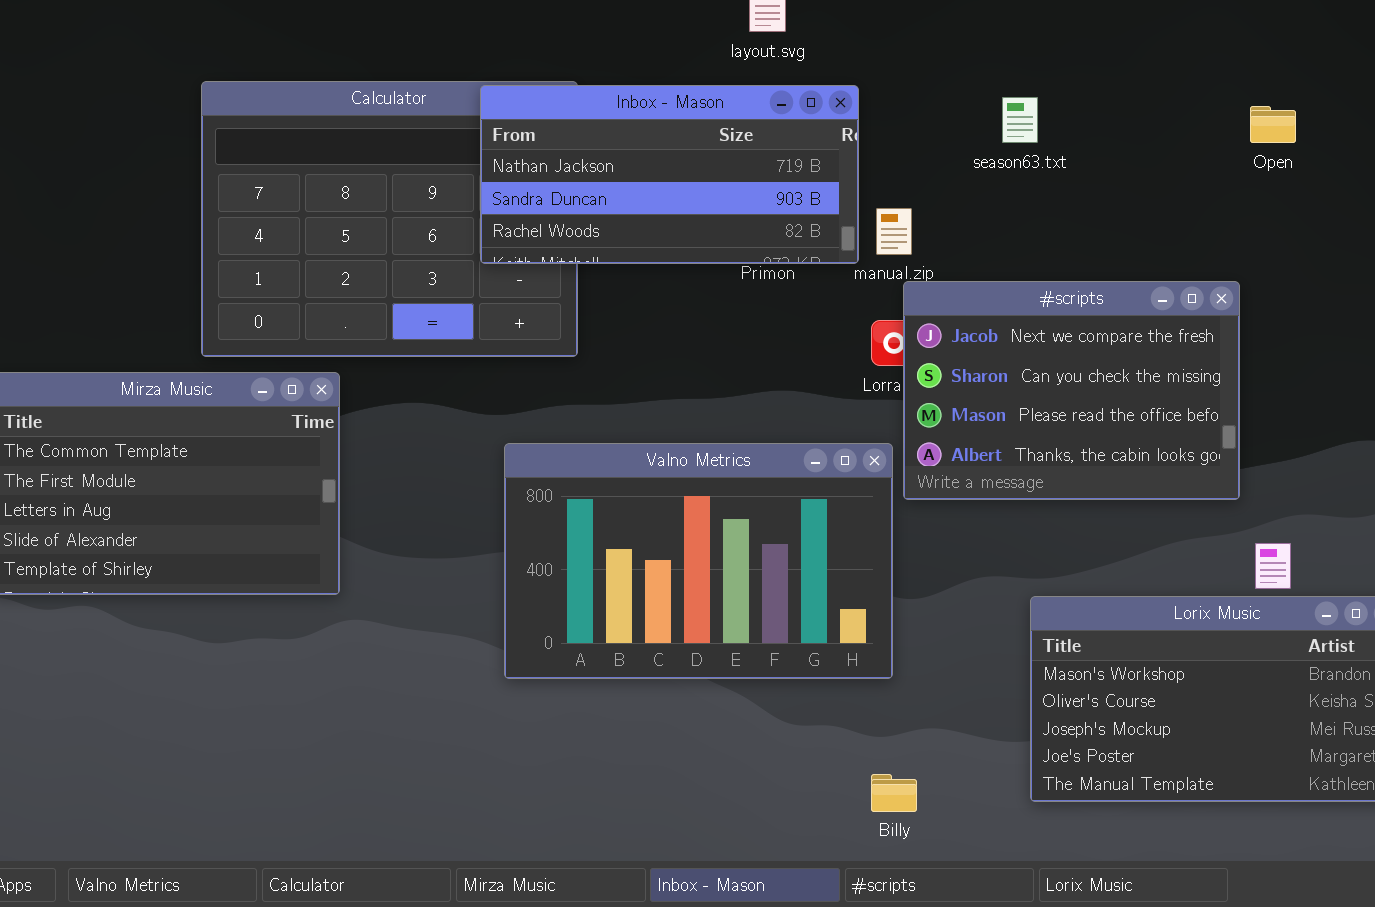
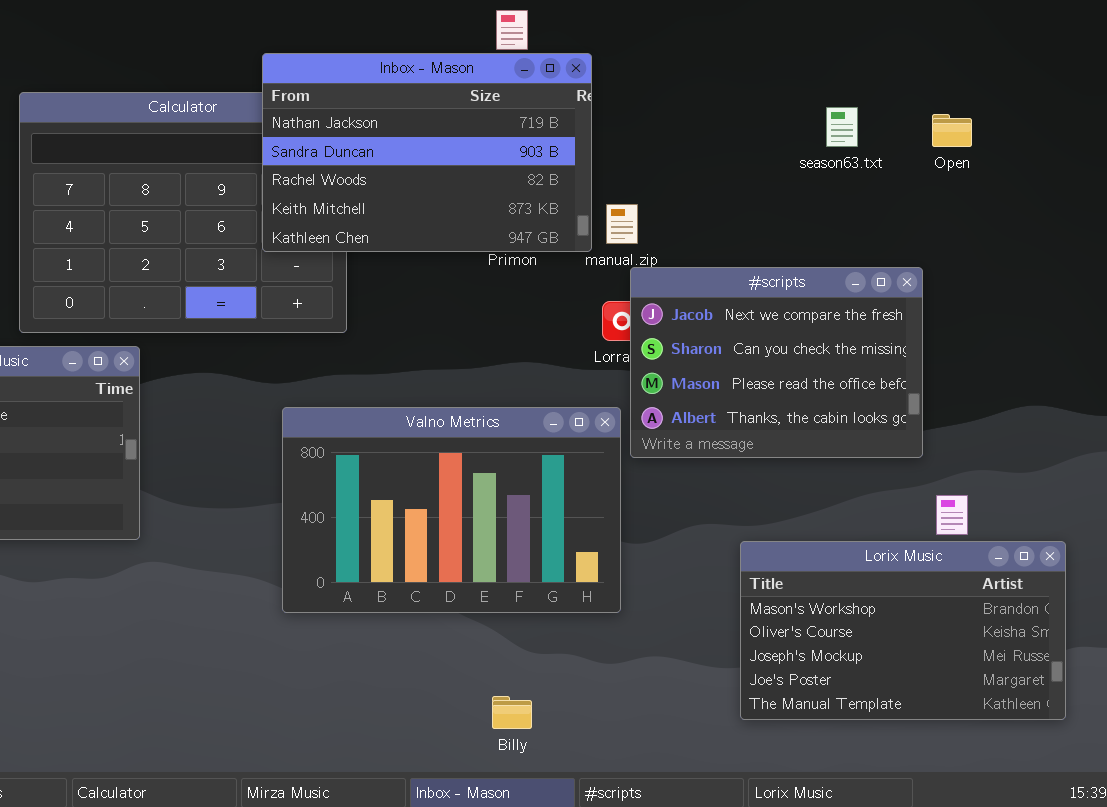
Inbox - Mason: [480,85,859,264] -> [262,53,592,252], resized
season63.txt: [1002,97,1038,143] -> [826,107,858,147], moved
Billy: [871,774,917,812] -> [492,696,532,729], moved

